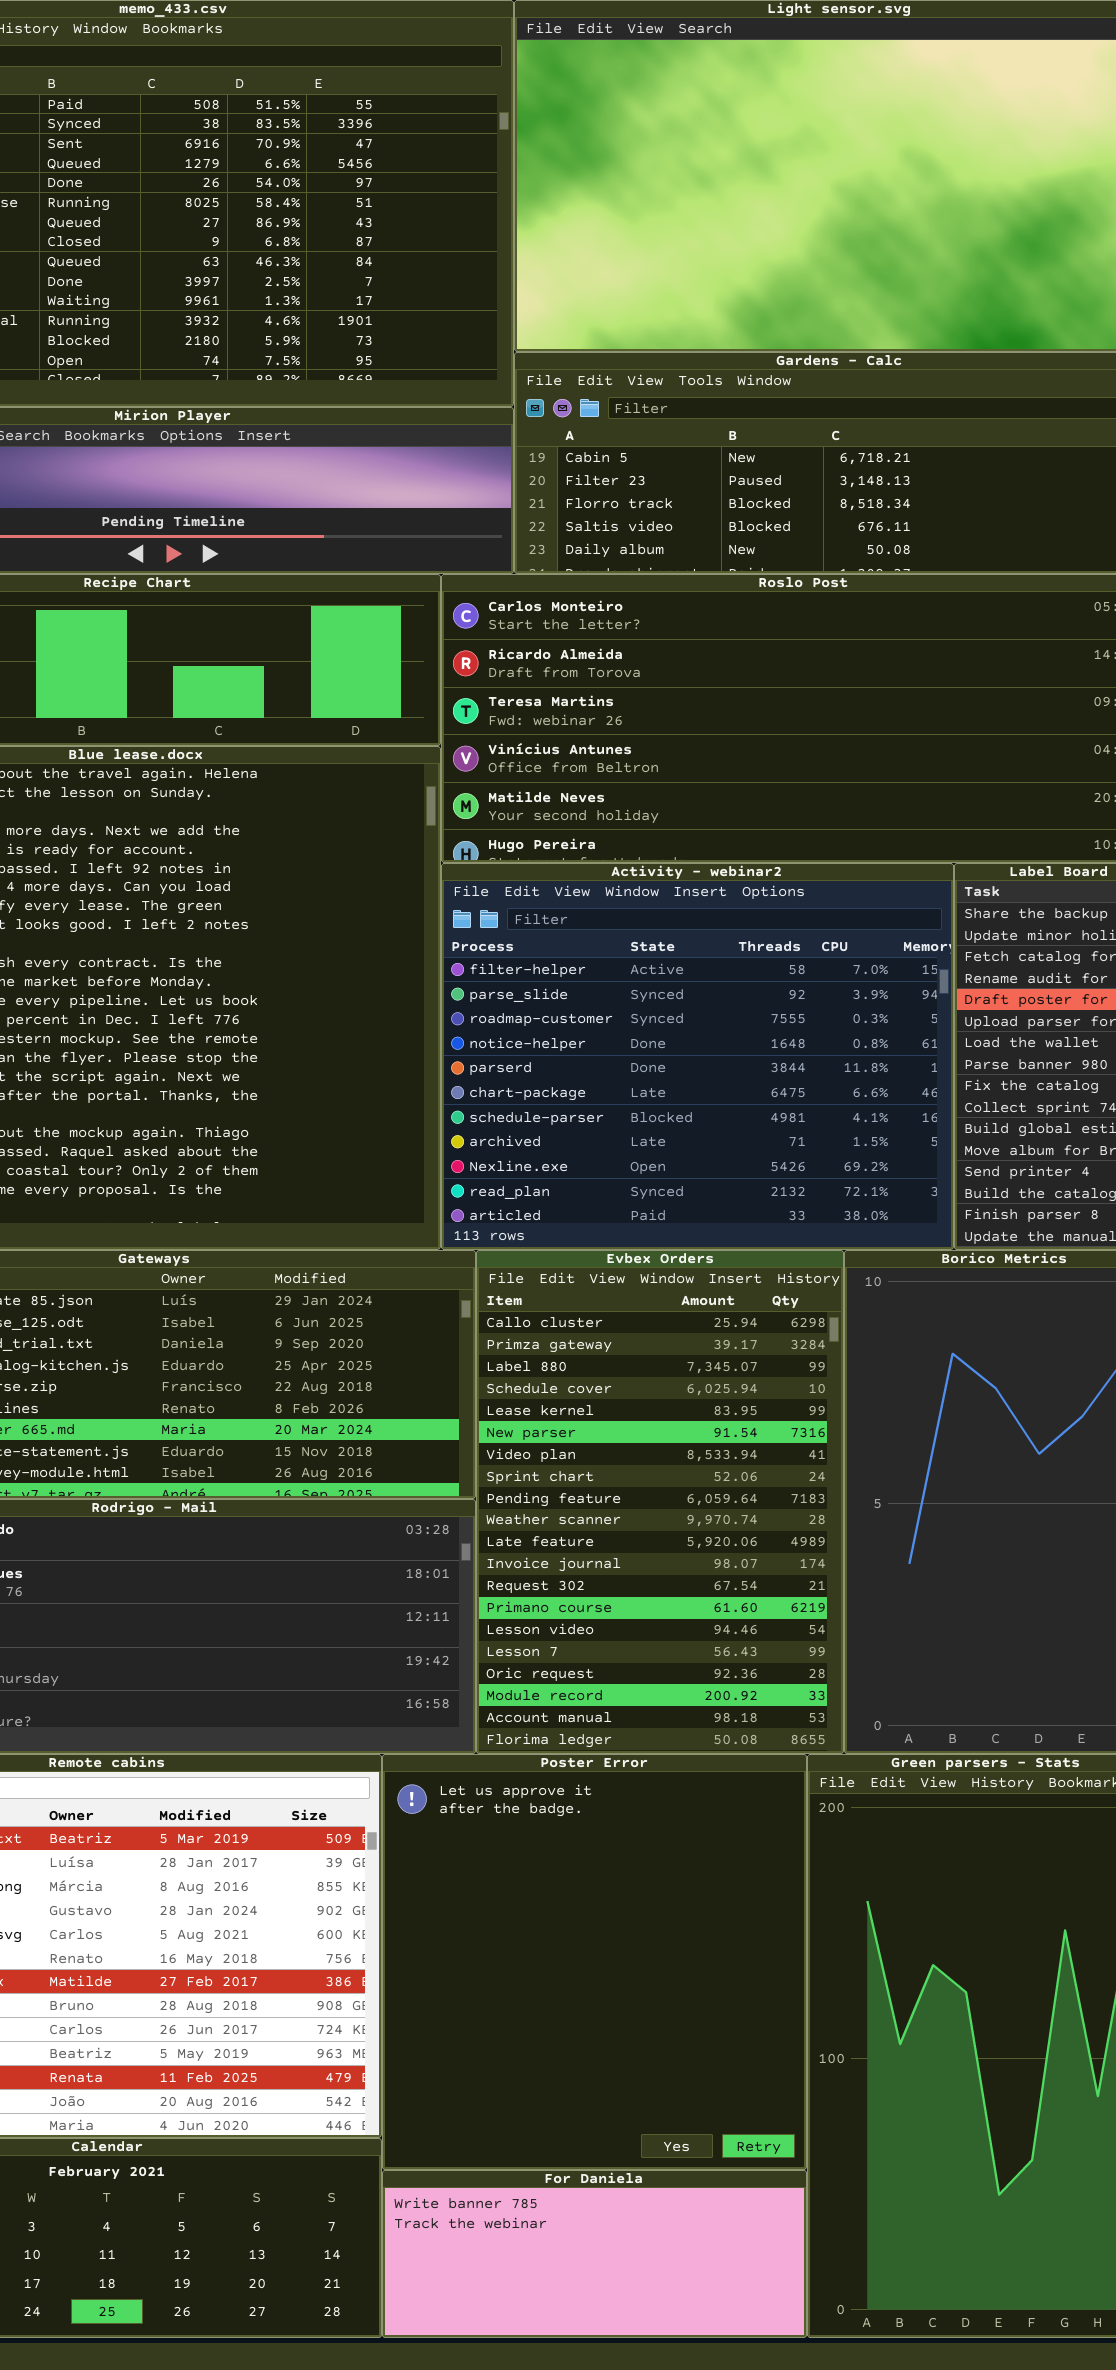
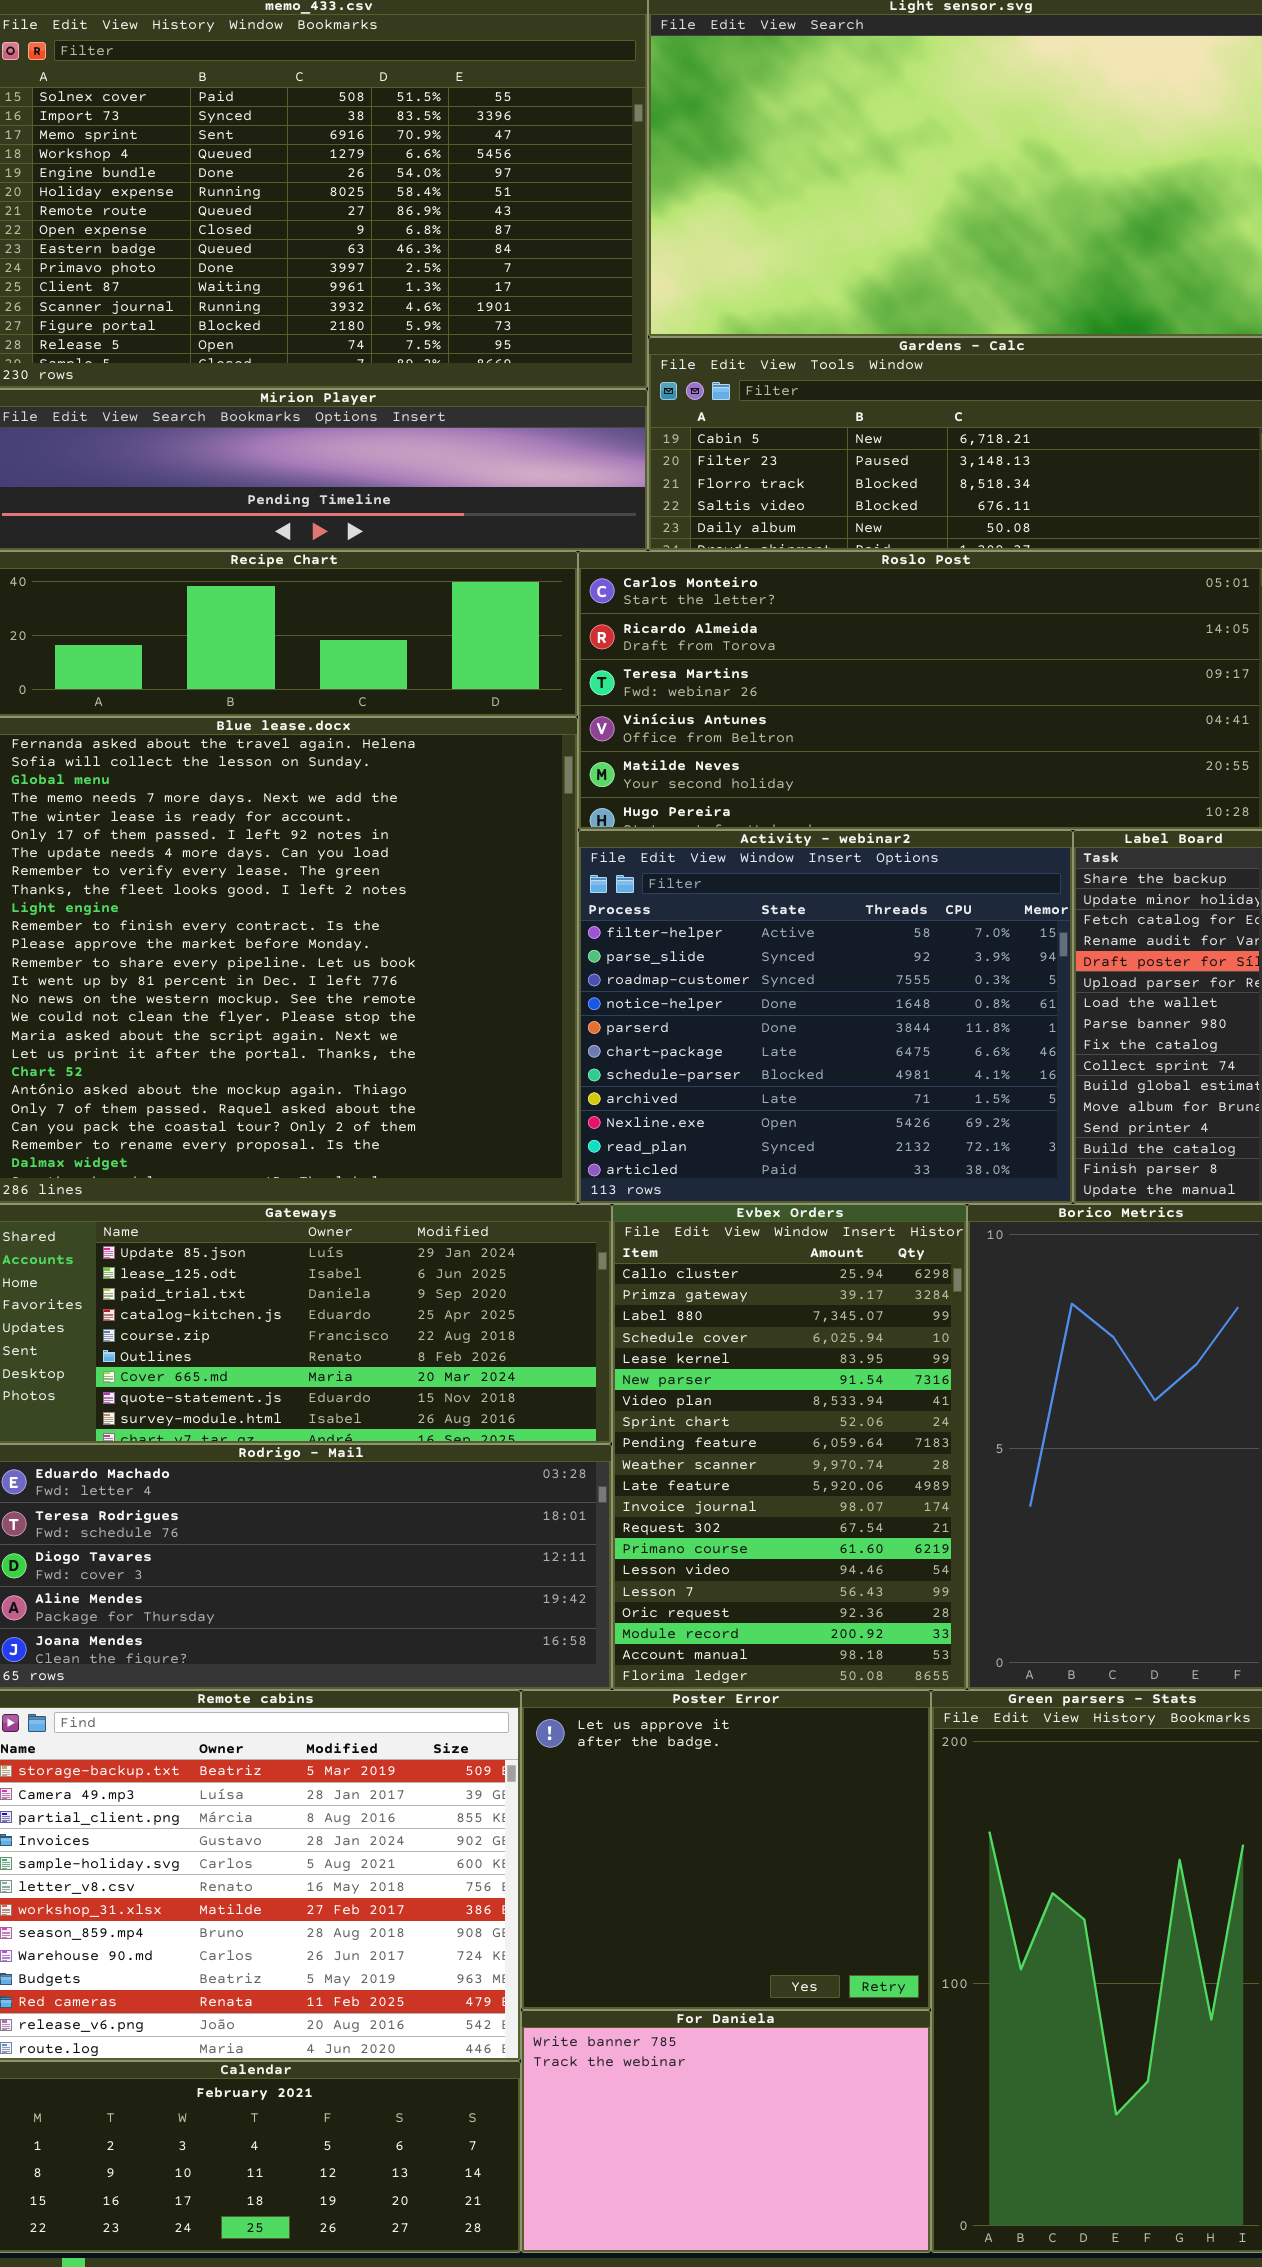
Poster Error: [382,1754,807,2170] -> [521,1690,931,2010], resized
For Daniela: [382,2170,807,2338] -> [521,2010,931,2253], resized

